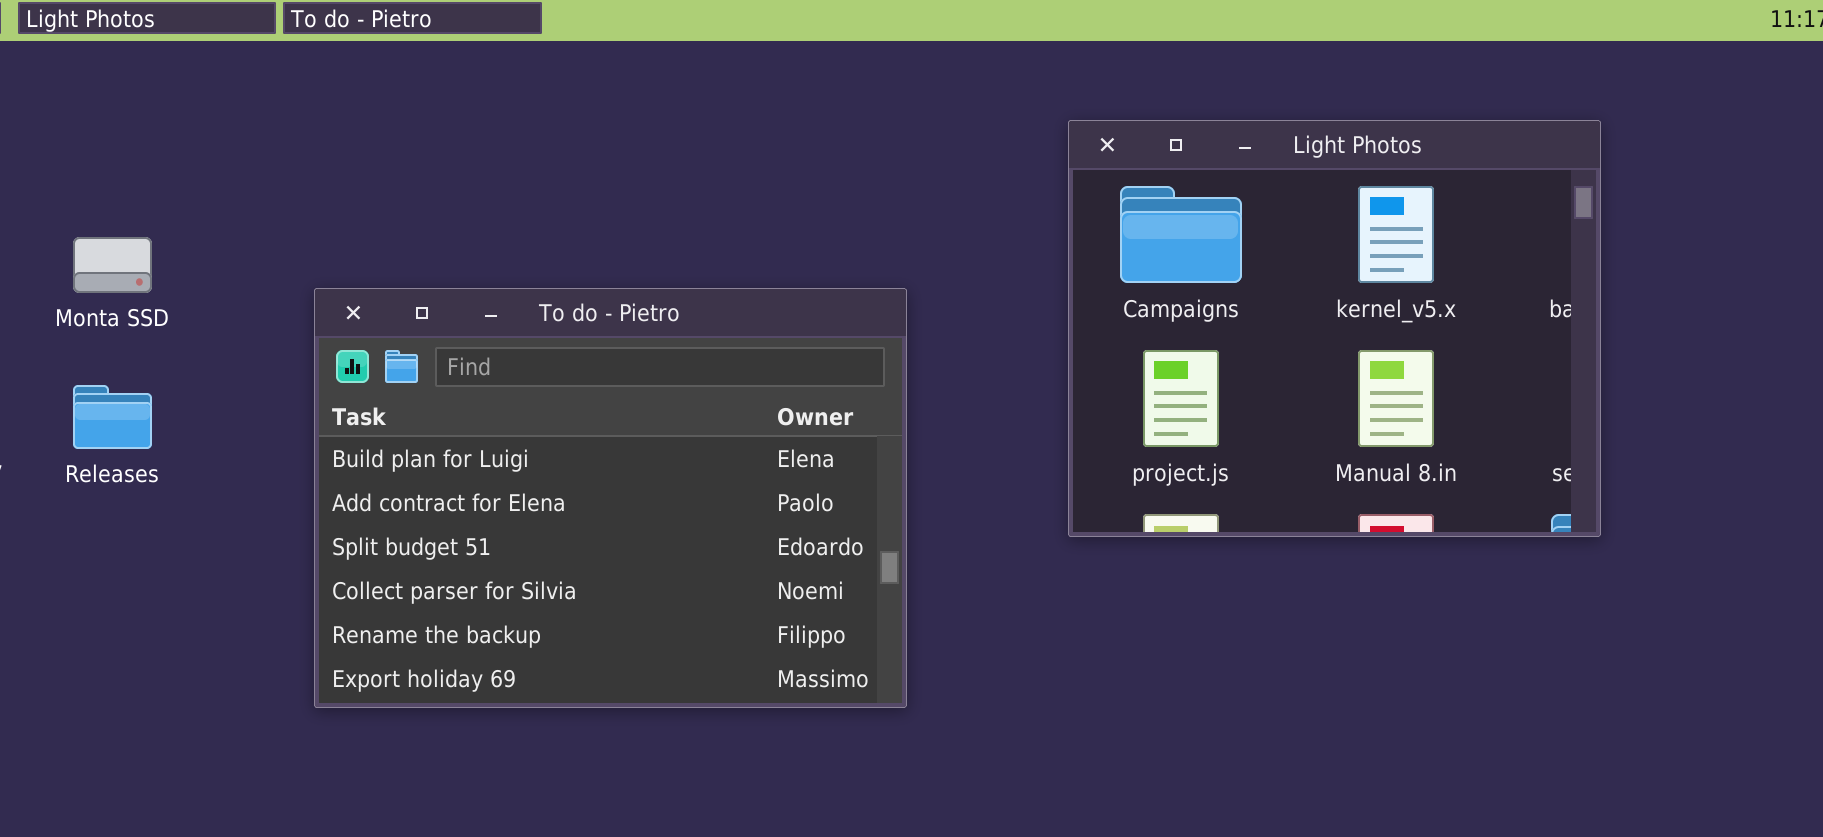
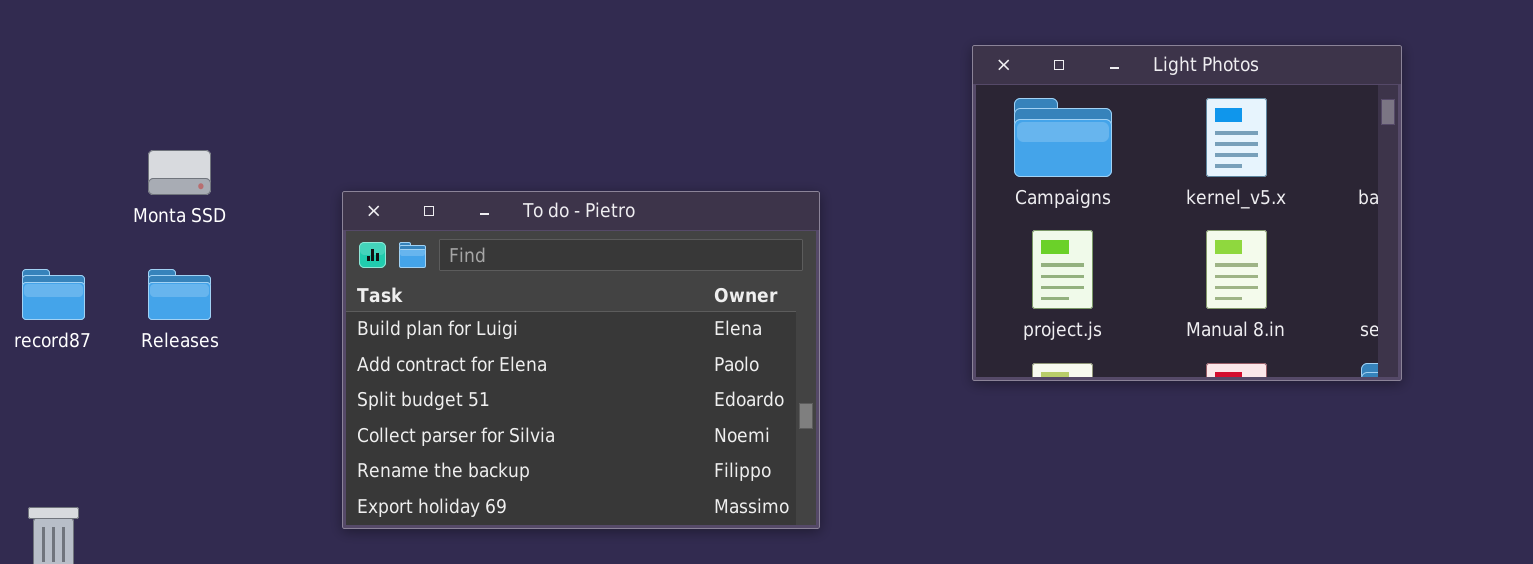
Light Photos: [1068,120,1601,537] -> [972,45,1402,381], moved

